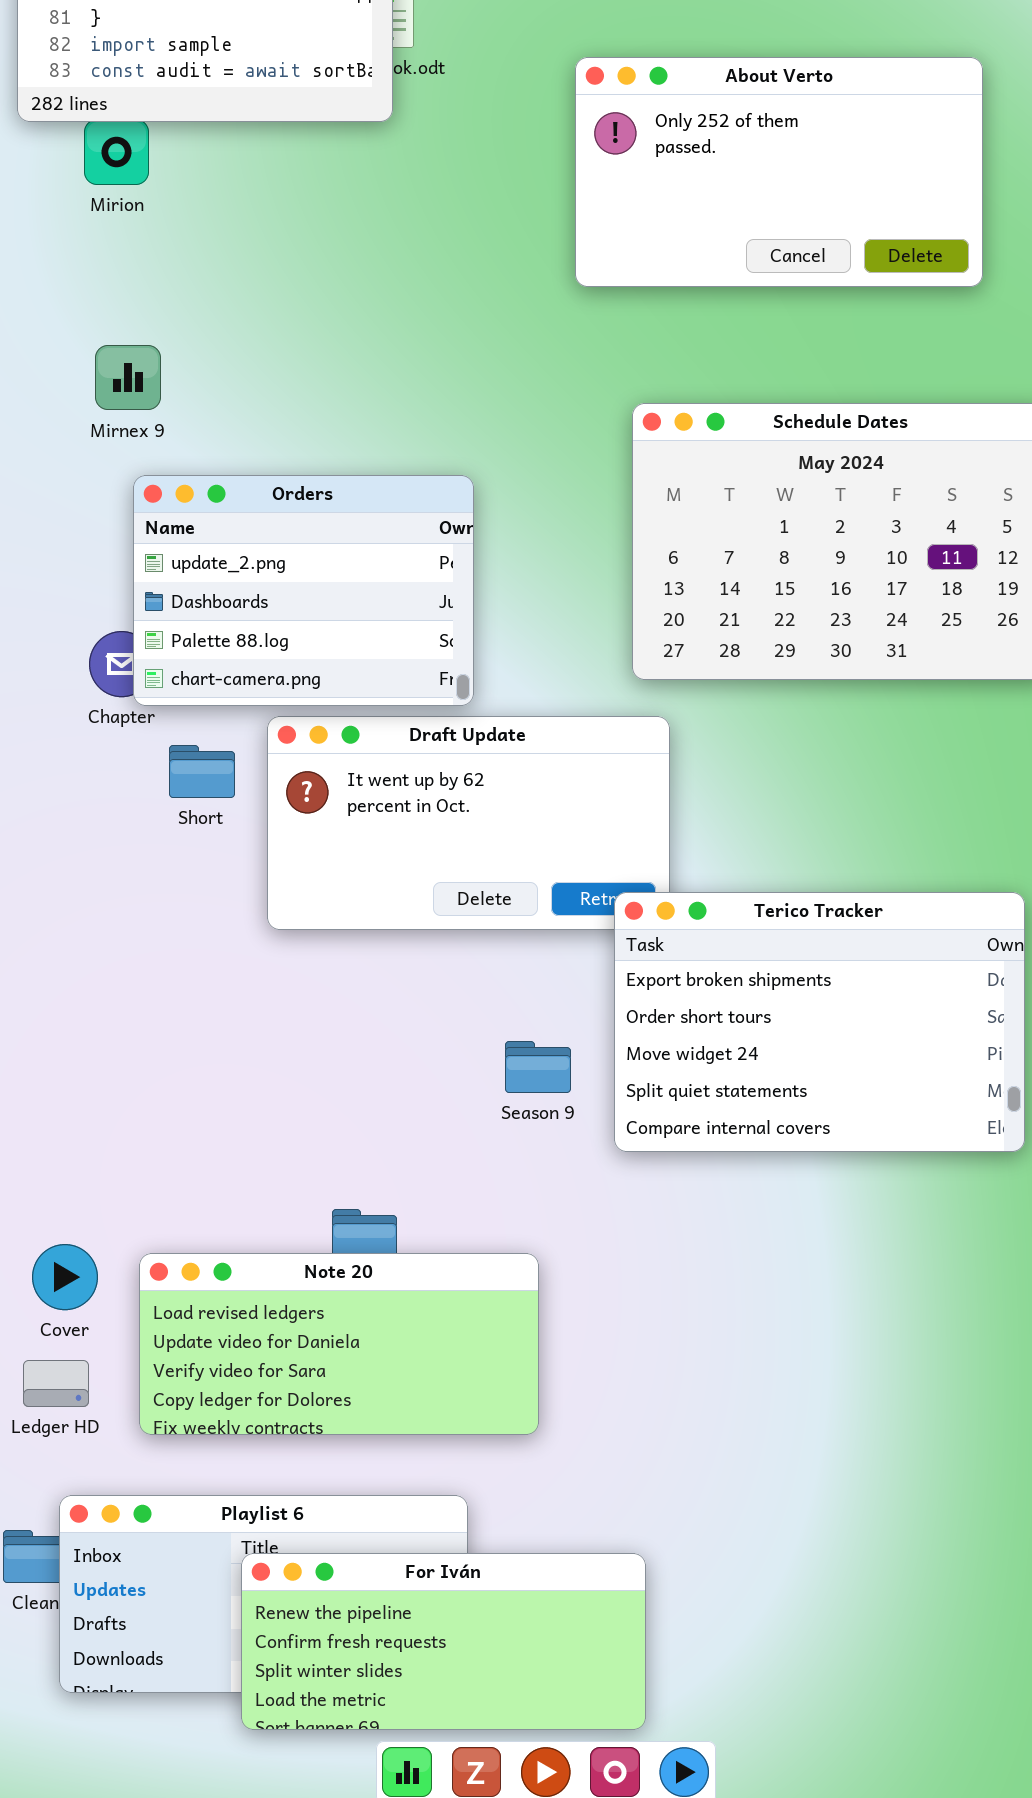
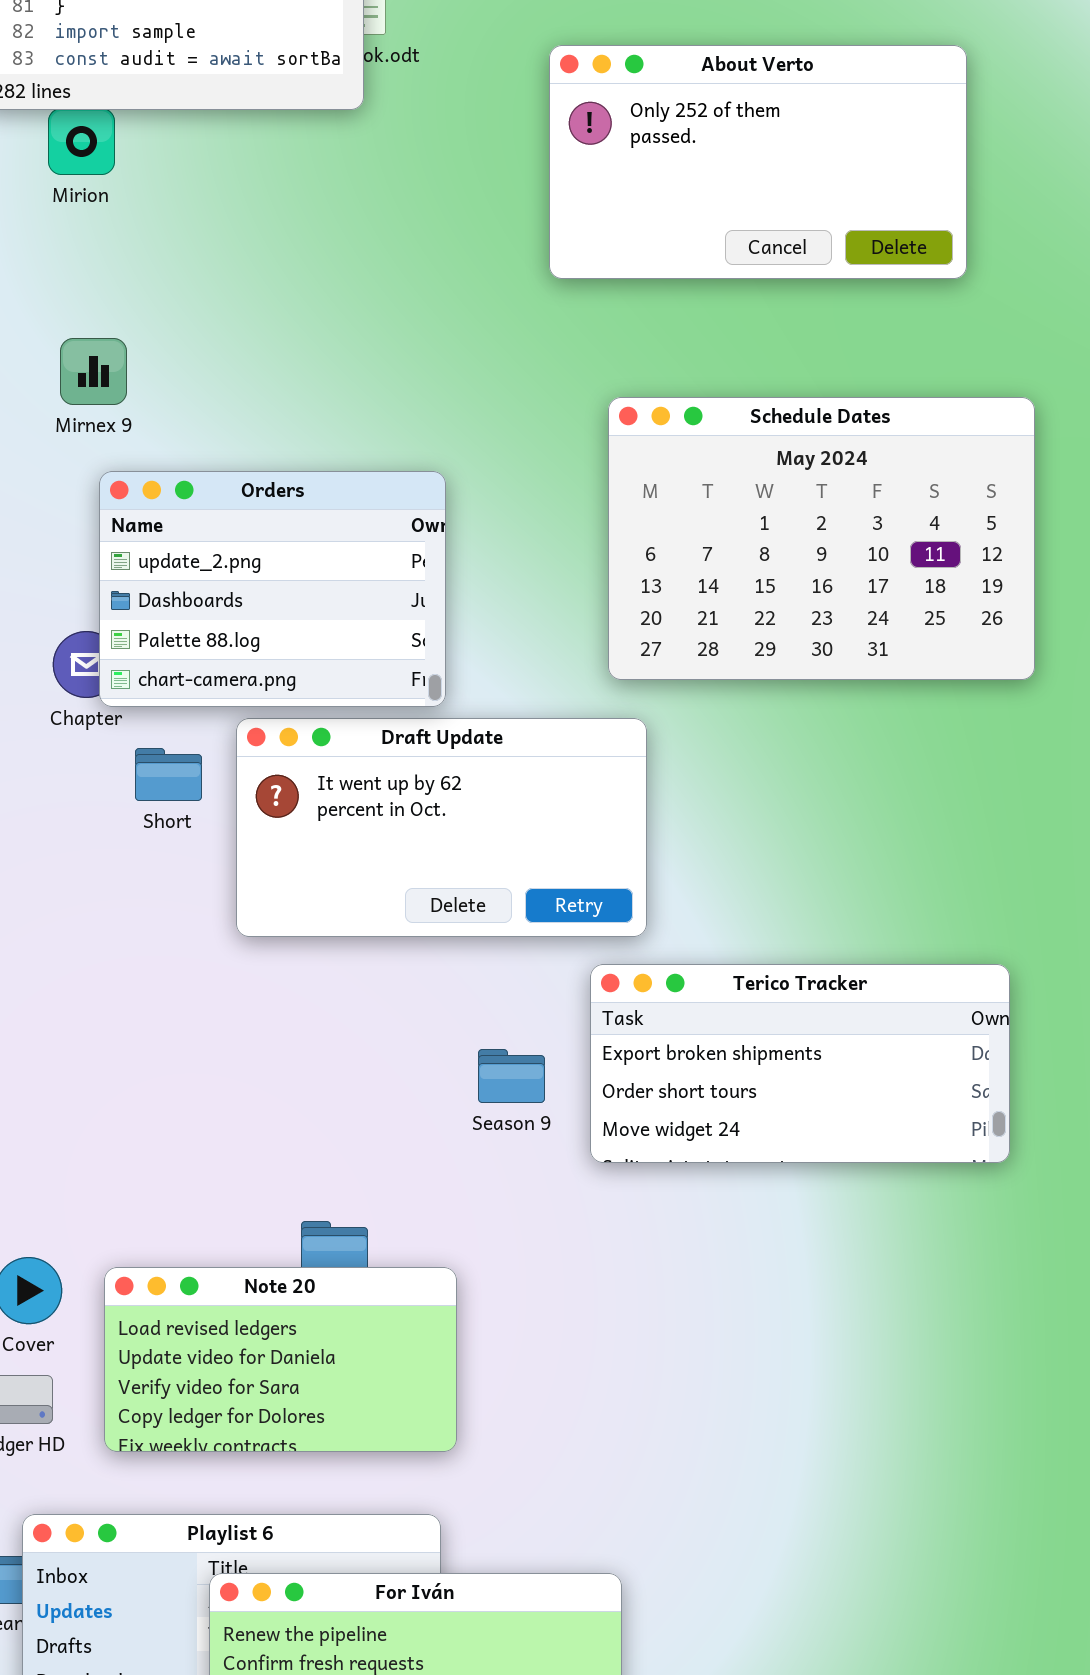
Terico Tracker: [614,892,1025,1152] -> [590,964,1010,1163], resized
Note 20: [139,1253,539,1435] -> [104,1267,457,1452], resized

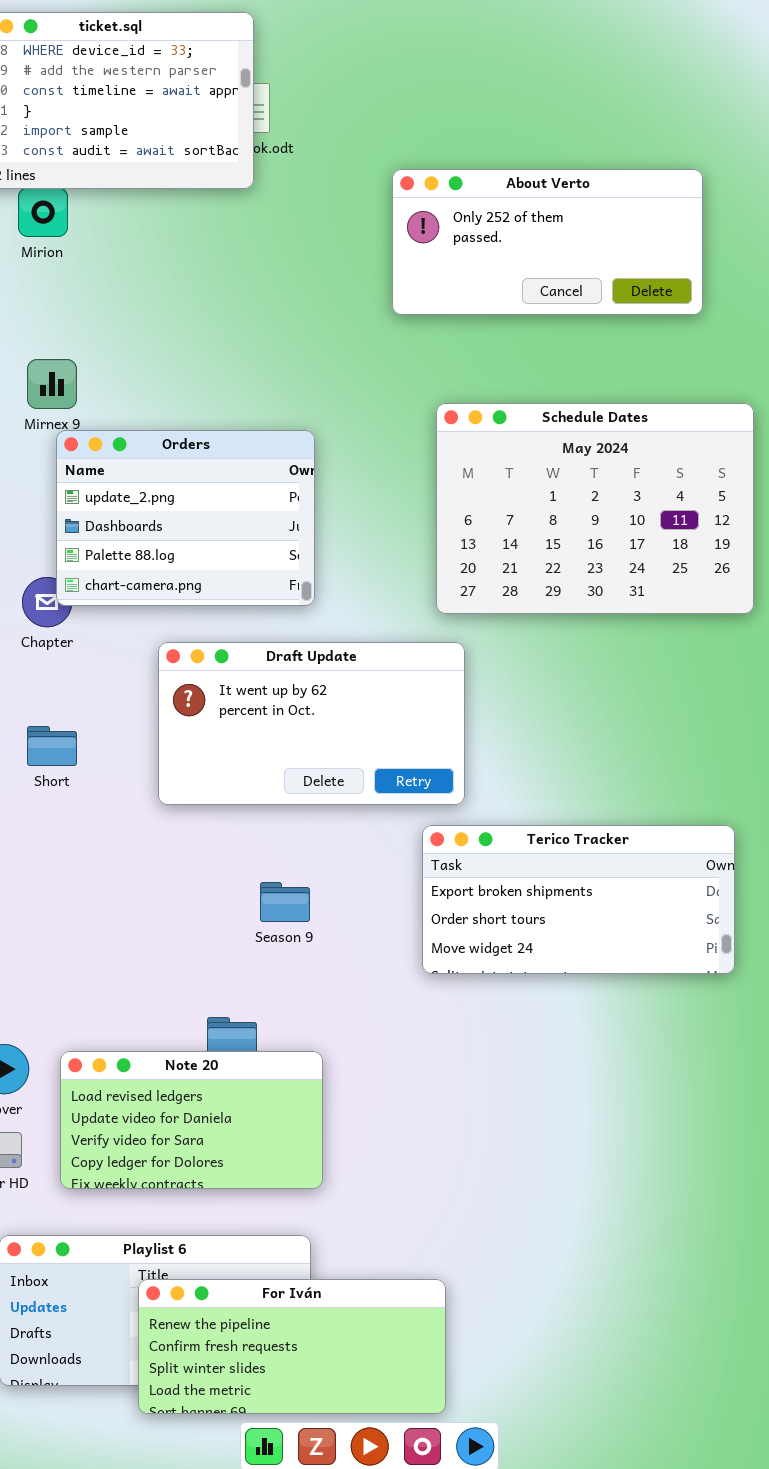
About Verto: [549,45,967,279] -> [392,169,703,315], resized
Orders: [99,471,446,707] -> [56,430,315,606], moved
Short: [135,748,202,801] -> [27,726,77,766], moved
Season 9: [478,1049,545,1103] -> [260,882,310,922], moved

